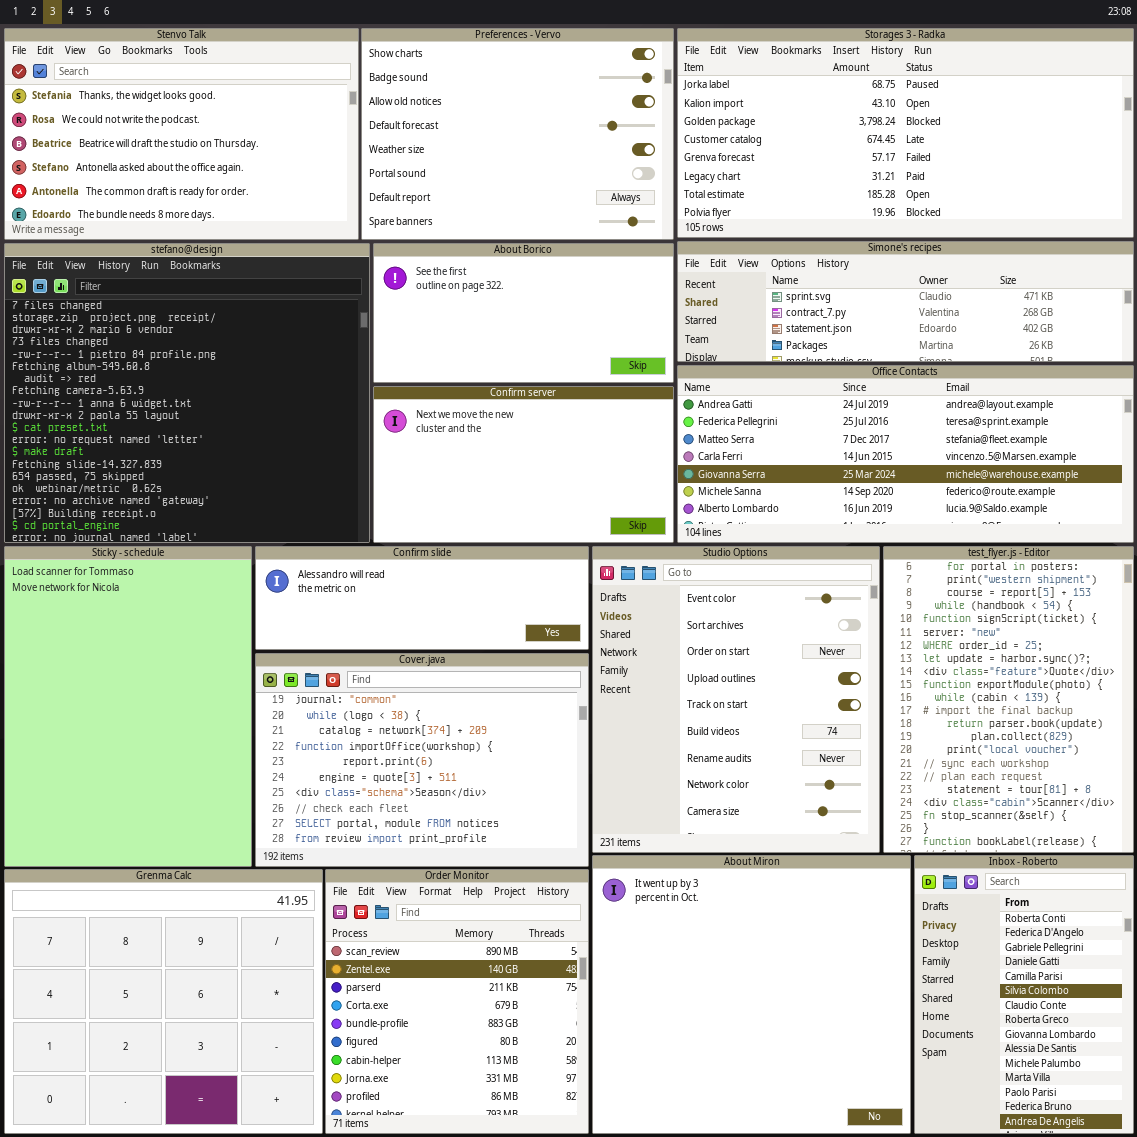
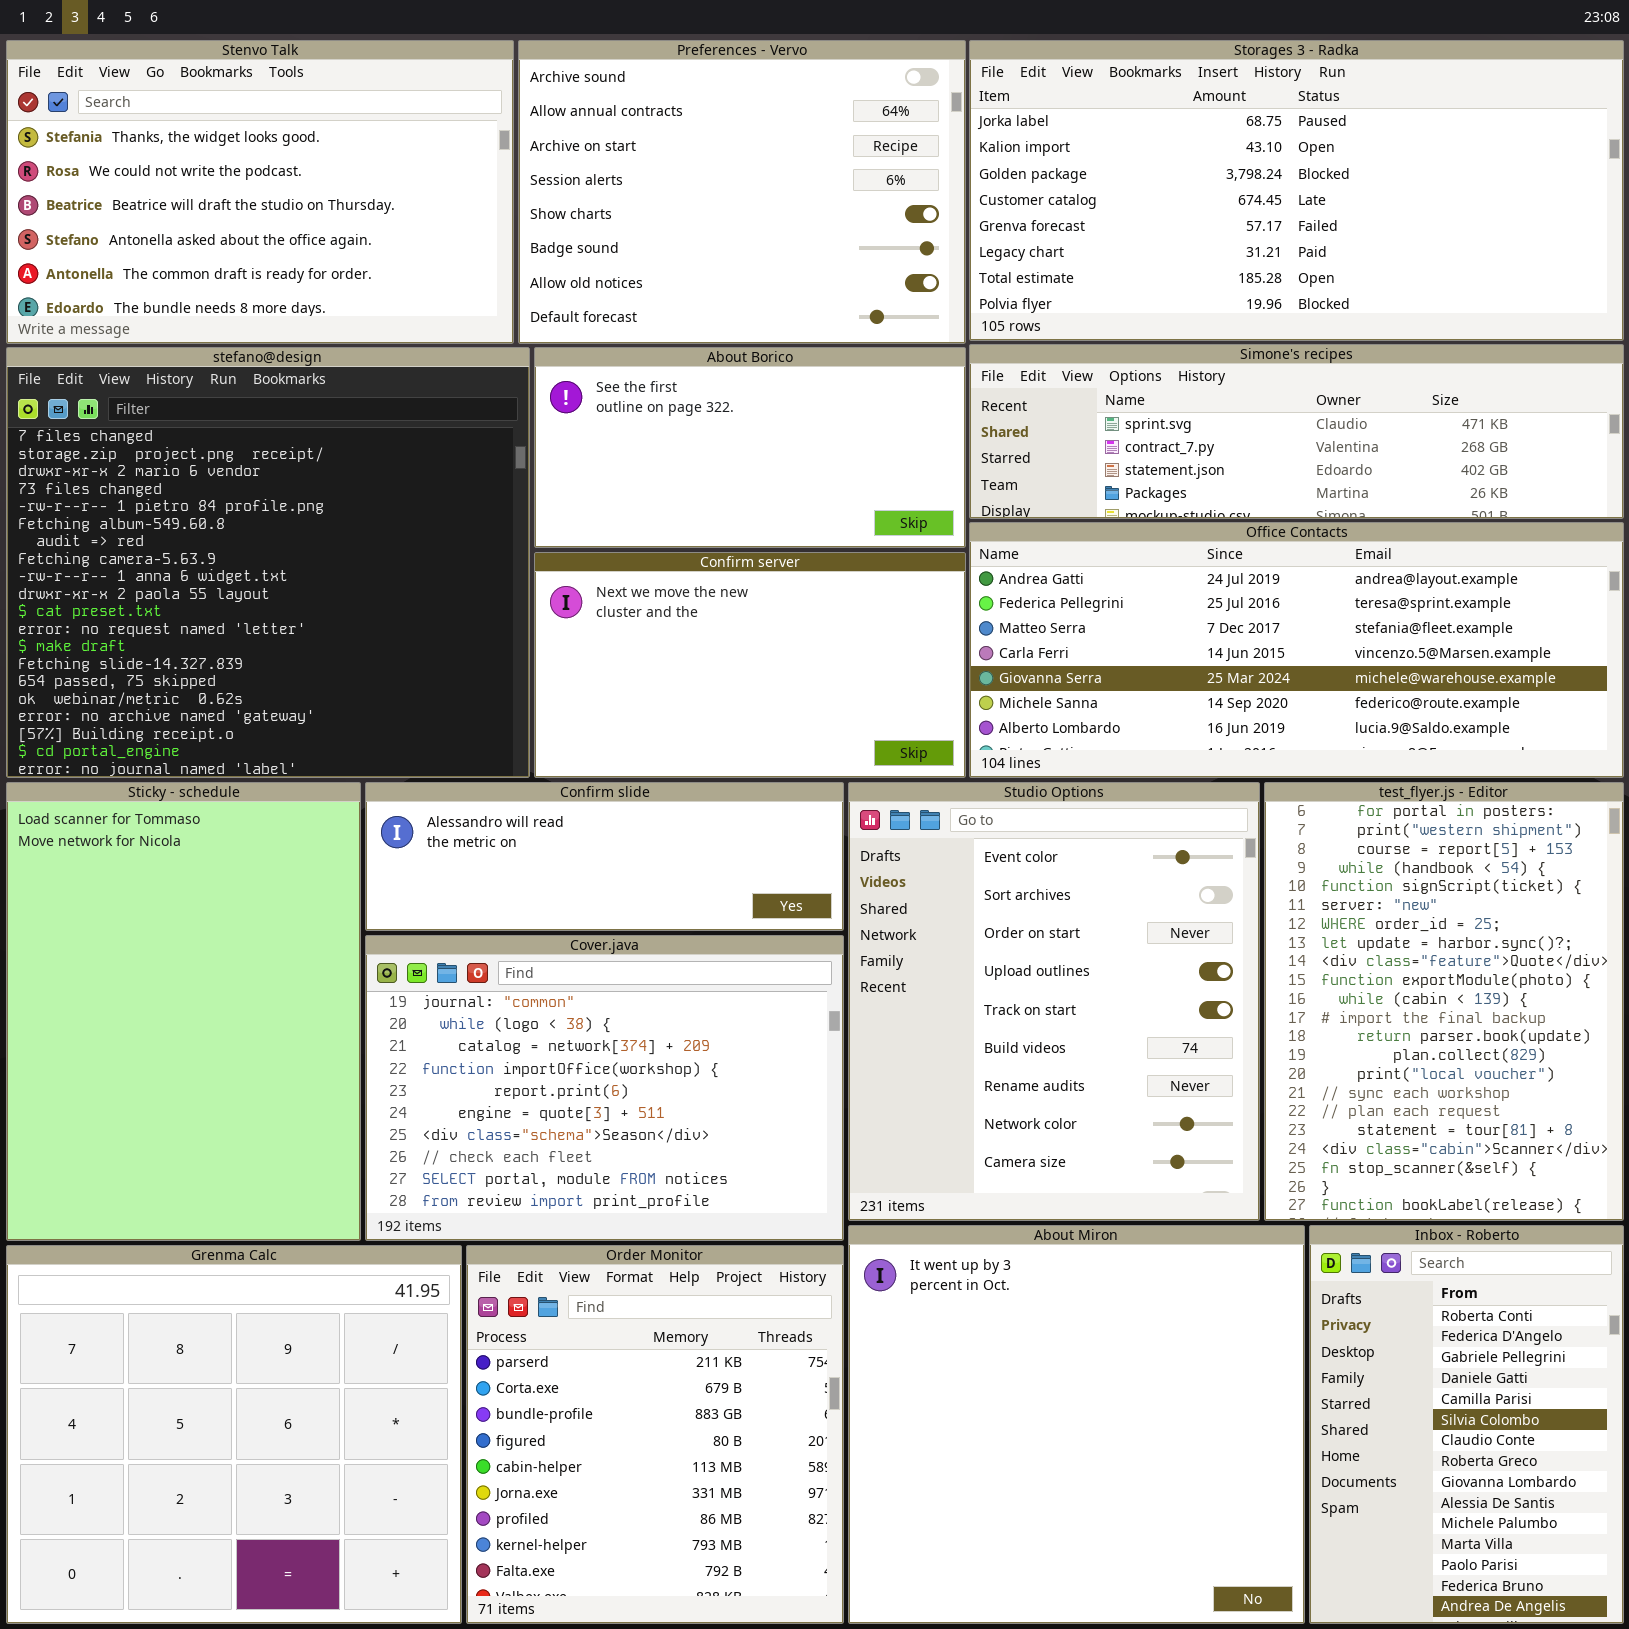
Preferences - Vervo: [361,28,674,240] -> [518,40,966,344], scrolled up 4 rows
Order Monitor: [325,869,589,1134] -> [466,1245,844,1624], scrolled down 2 rows

